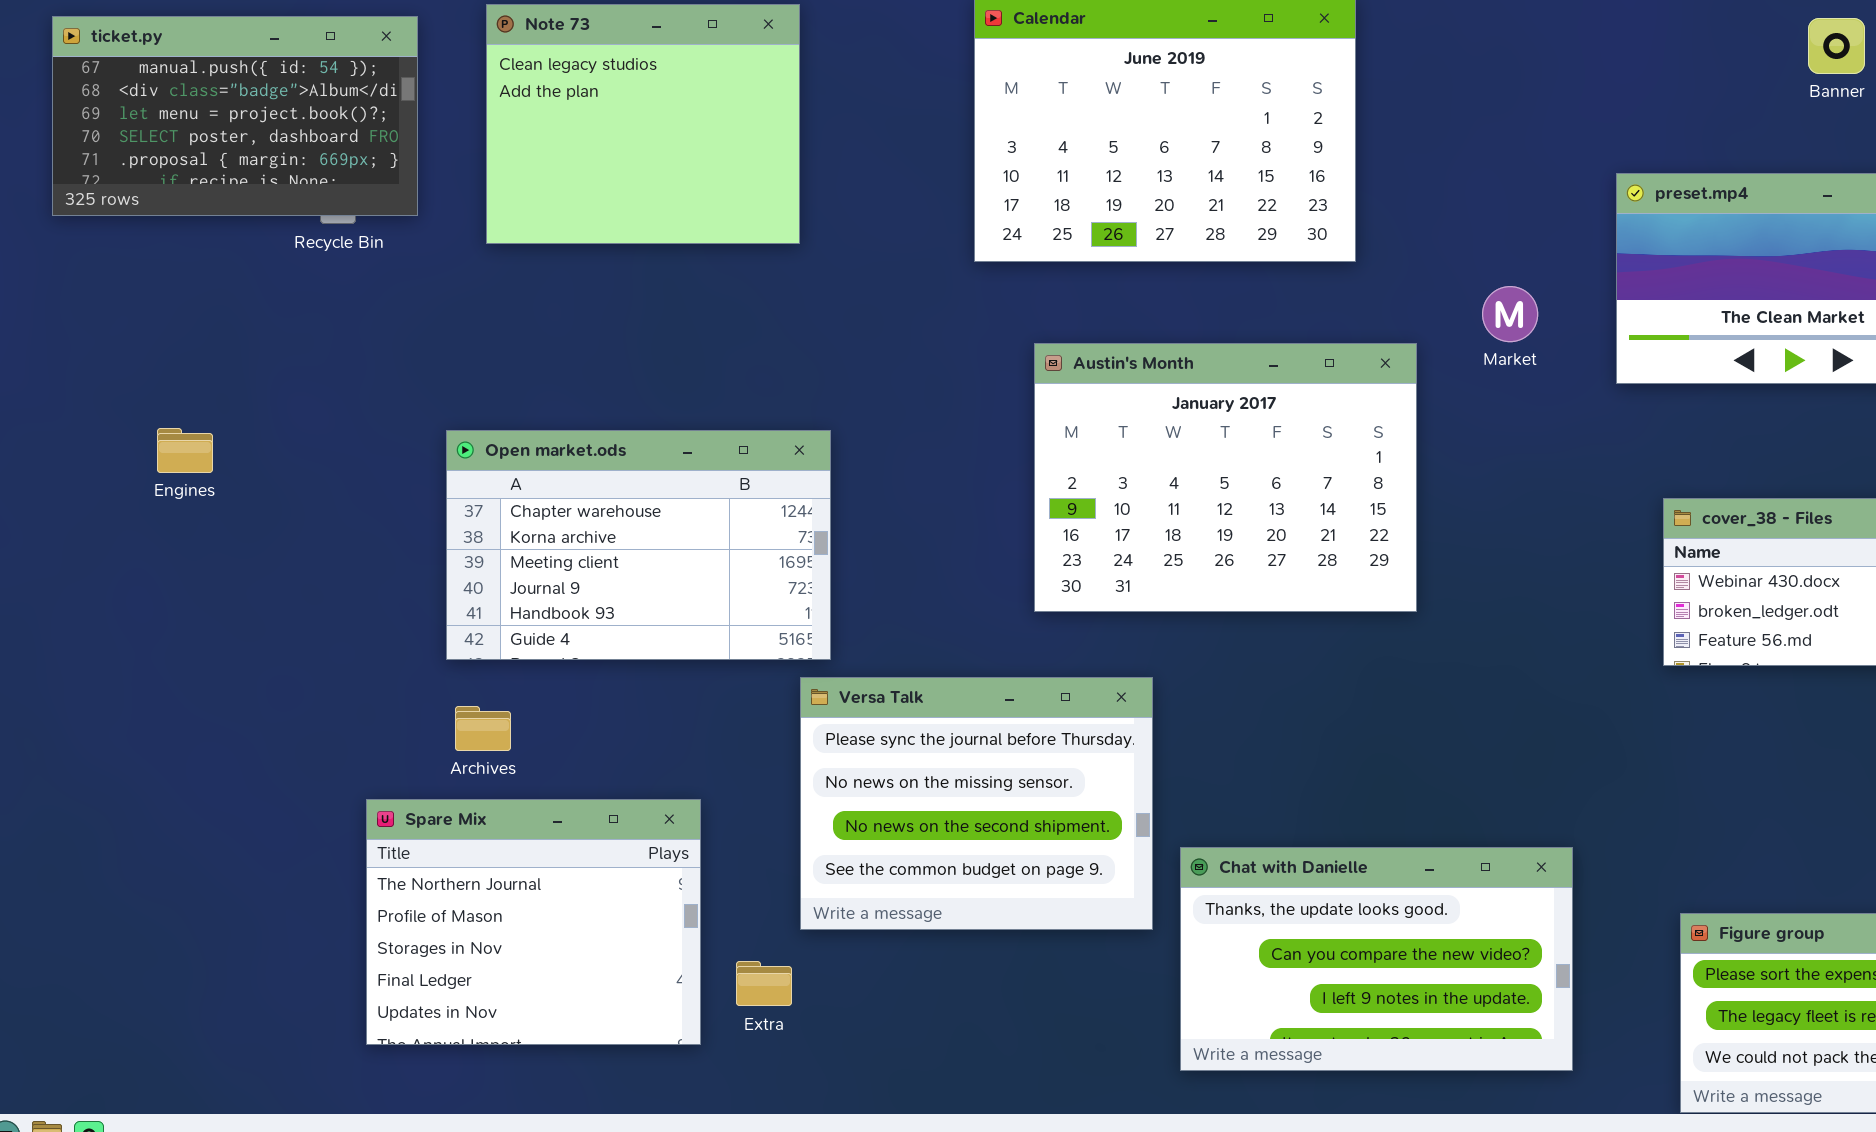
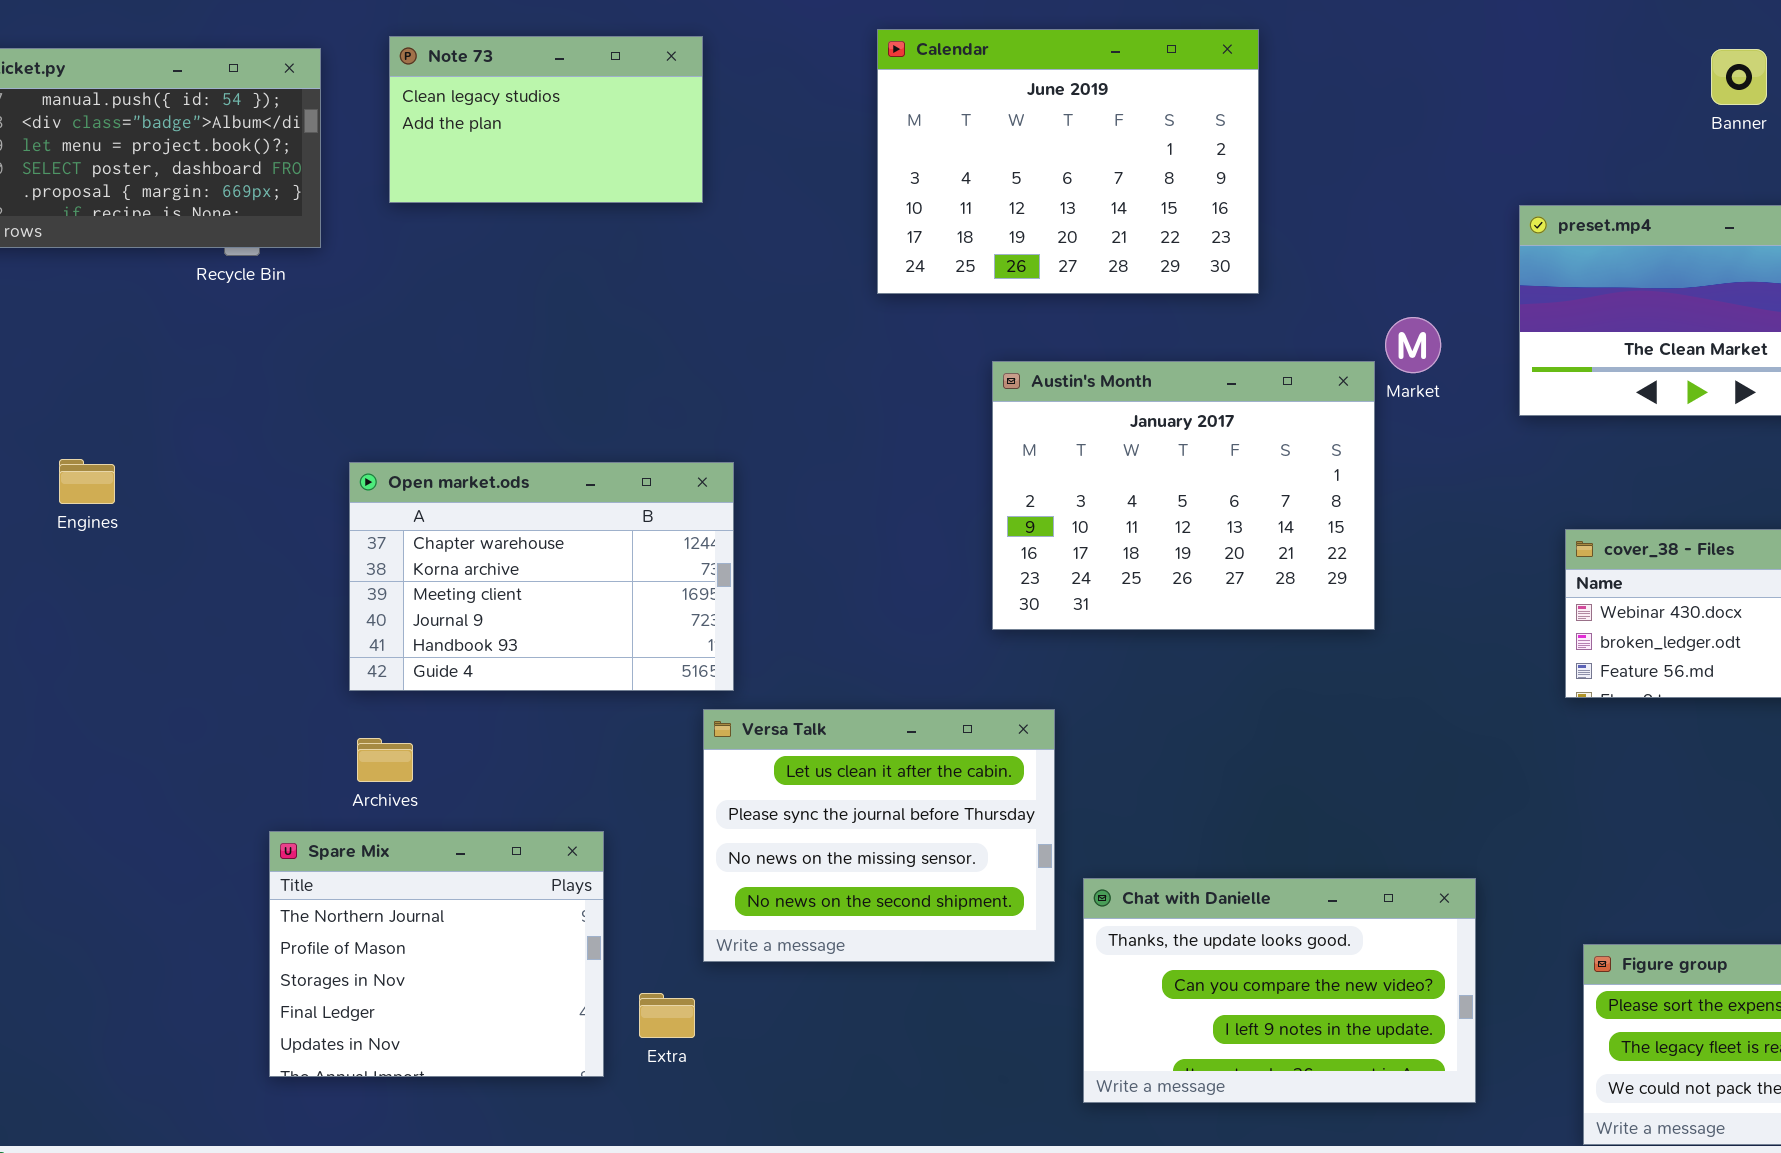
Note 73: [486,4,800,244] -> [389,36,703,203], resized
Austin's Month: [1034,343,1417,612] -> [992,361,1375,630], moved
Versa Talk: [800,677,1153,930] -> [703,709,1055,962], scrolled up 1 row

